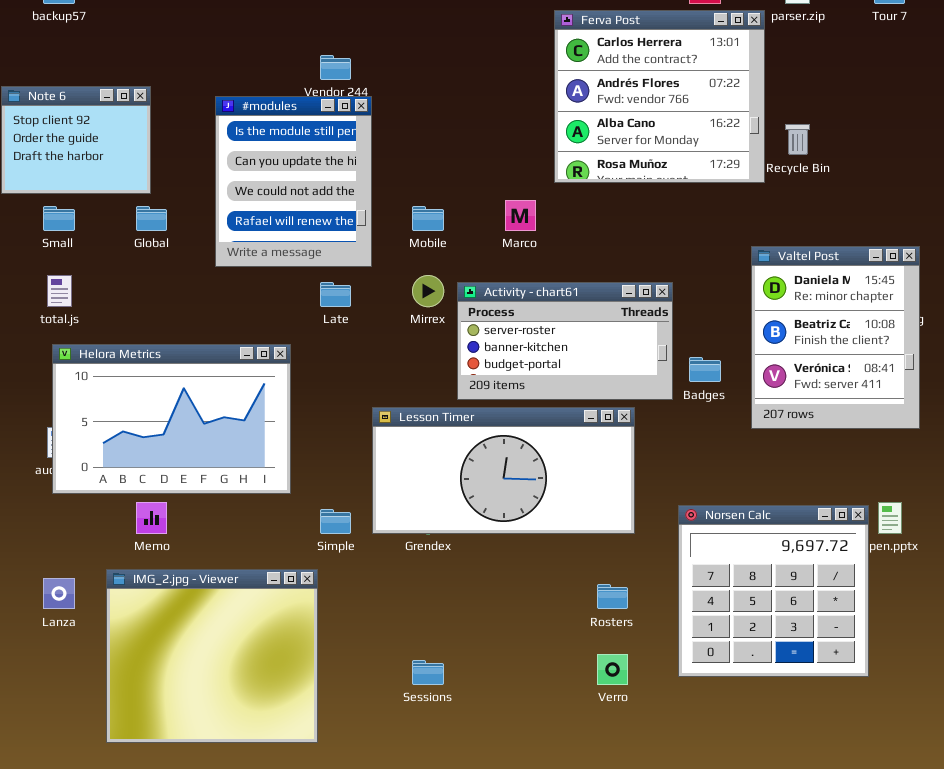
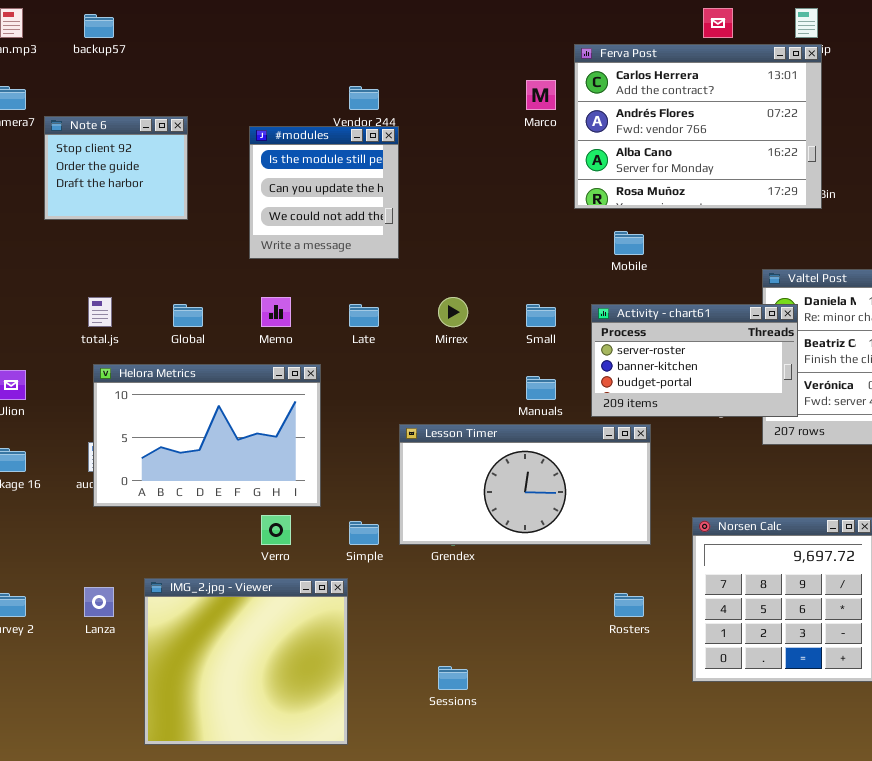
Ferva Post: [554,10,765,183] -> [574,44,822,209], resized
#modules: [215,96,372,267] -> [249,126,399,259], resized
Marco: [505,200,536,231] -> [526,80,556,110], moved
Small: [43,206,75,231] -> [526,304,556,327], moved
Global: [136,206,167,231] -> [173,304,203,327], moved
Mobile: [412,206,444,231] -> [614,231,644,255], moved
Activity - chart61: [457,282,673,400] -> [591,304,798,417], moved
Memo: [136,502,167,534] -> [261,297,291,327], moved
Verro: [597,654,628,685] -> [261,515,291,545], moved

